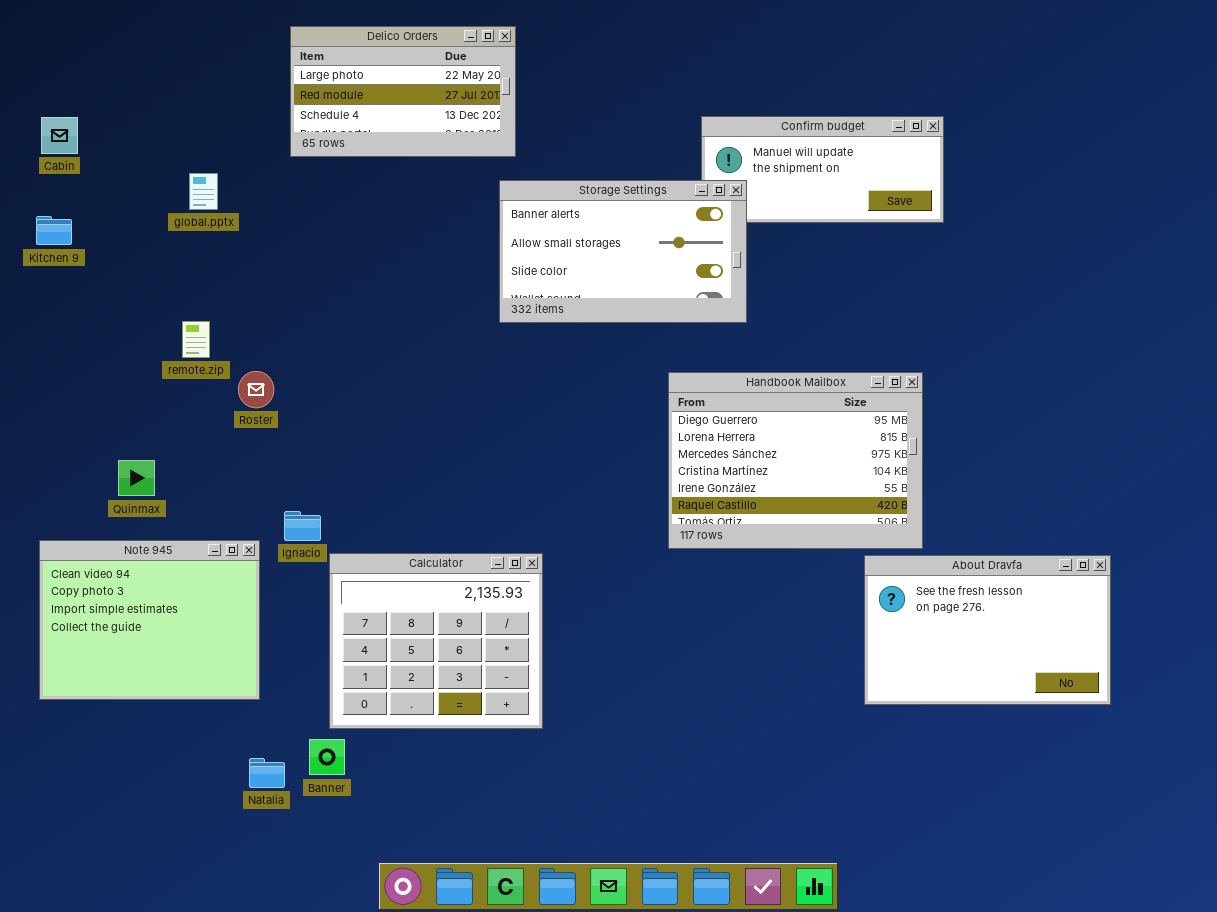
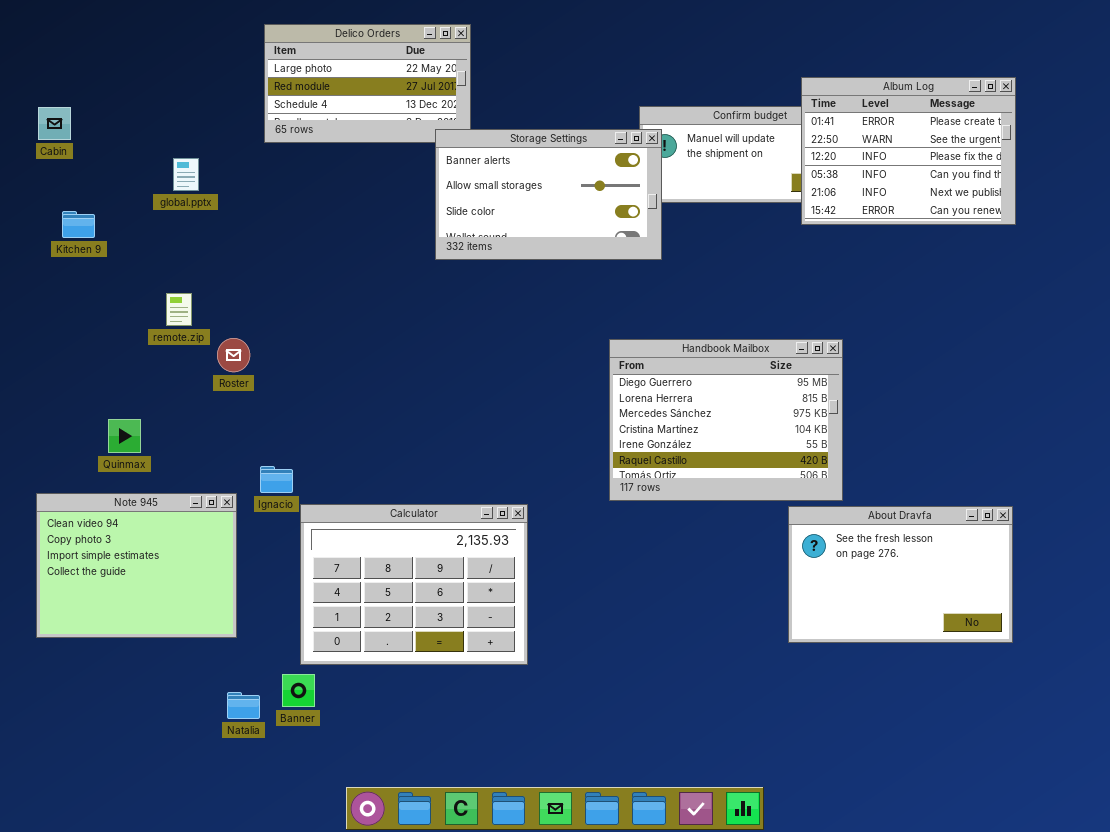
Album Log: none -> [801,77,1016,225], opened
Storage Settings: [499,180,747,323] -> [435,129,662,260], moved
Kitchen 9: [36,216,72,245] -> [62,211,95,238], moved
Calculator: [329,553,543,729] -> [300,504,528,665], resized

